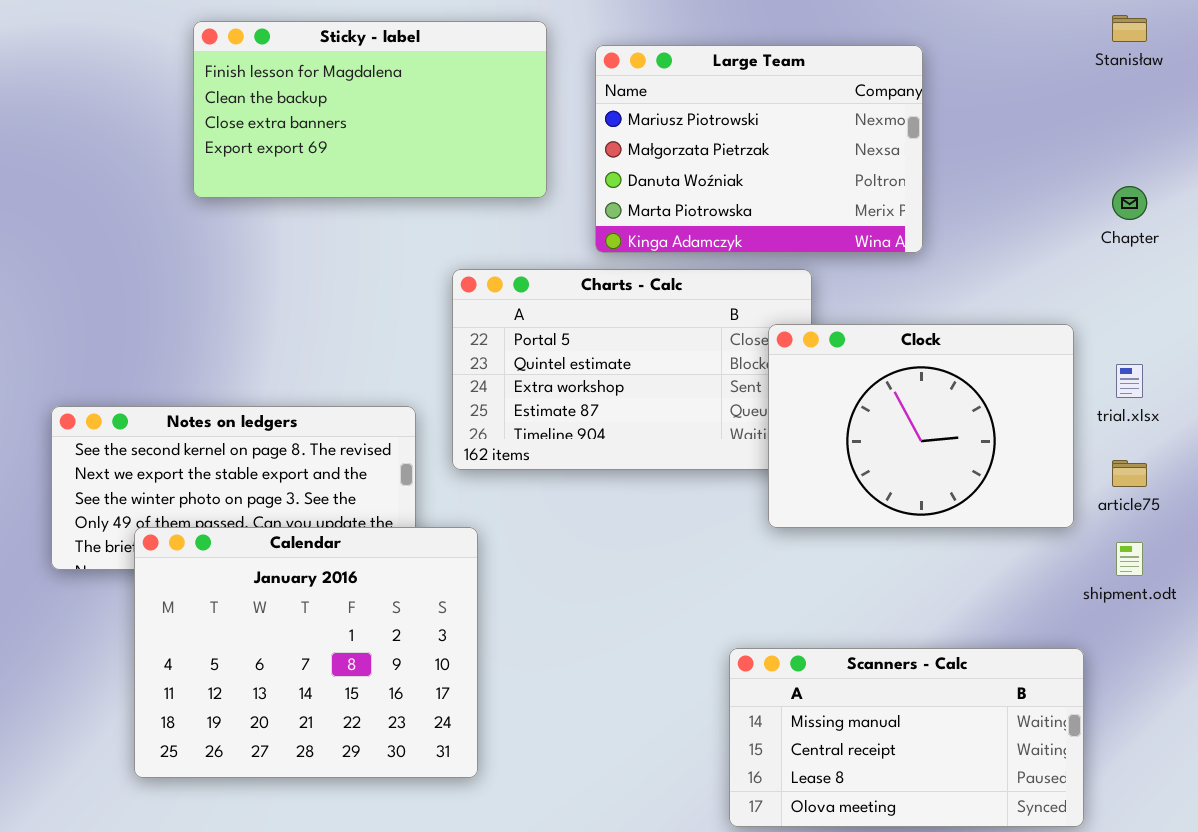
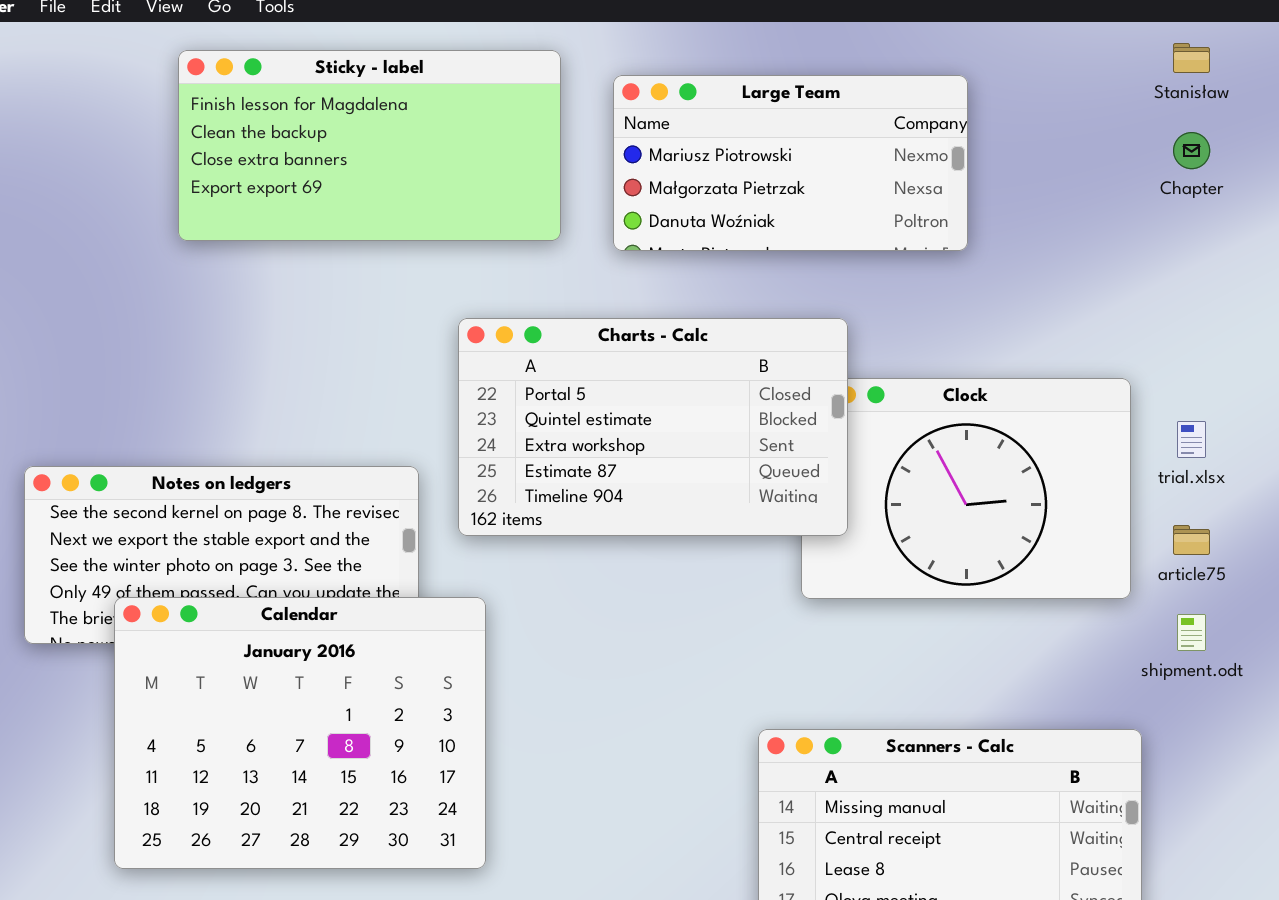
Large Team: [595,45,923,253] -> [613,75,968,251], resized
Chapter: [1112,186,1147,220] -> [1173,132,1210,169], moved
Charts - Calc: [452,269,812,470] -> [458,318,848,536], raised

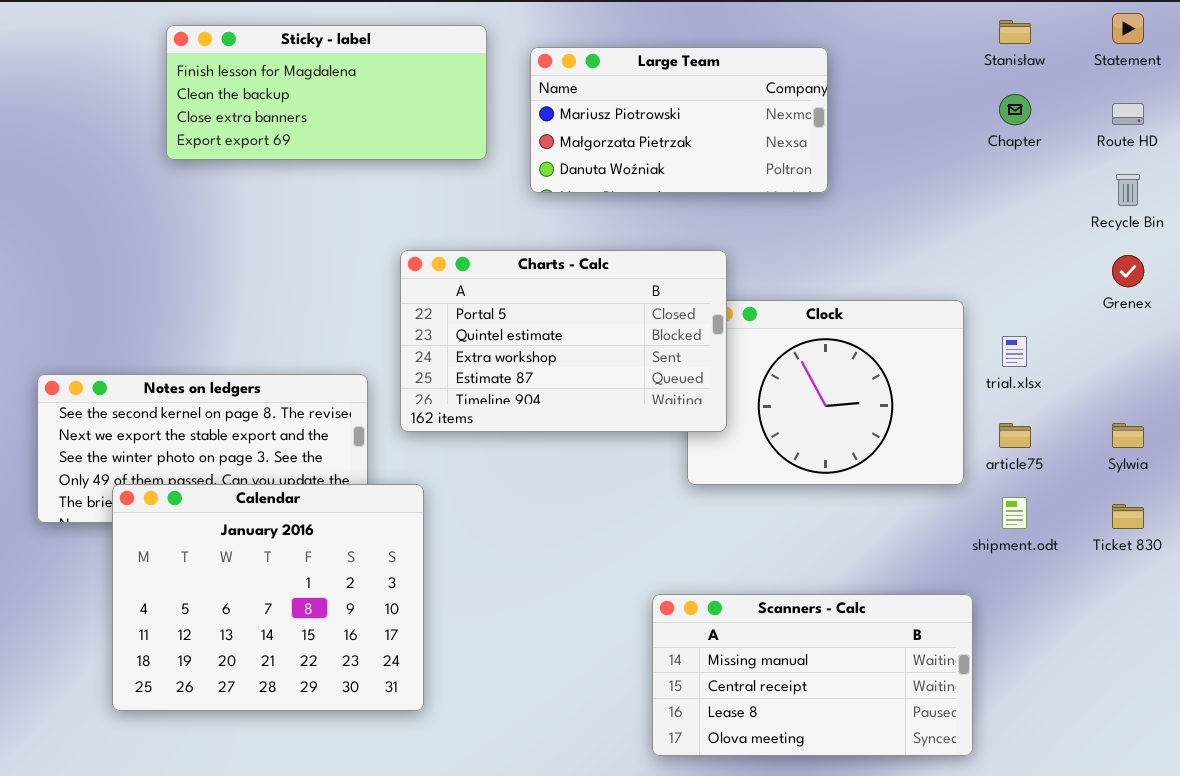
Sticky - label: [178,50,561,241] -> [166,25,487,160], resized

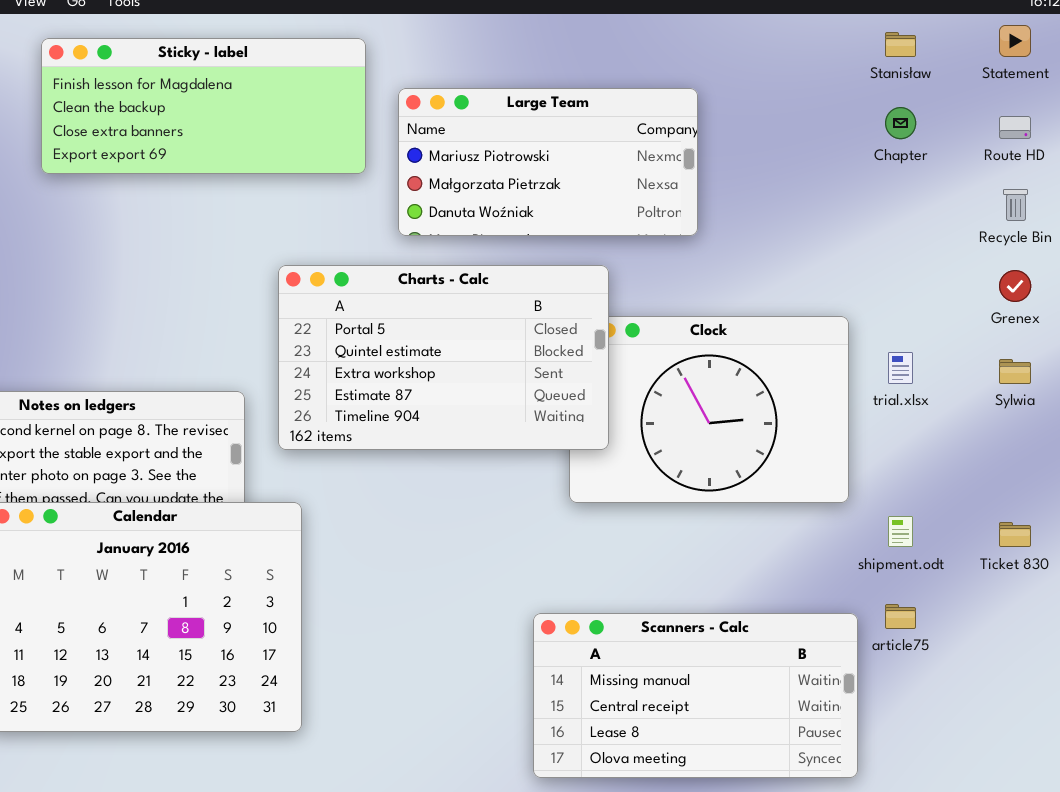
Large Team: [530,47,828,193] -> [398,88,698,236], moved
article75: [999,423,1031,448] -> [885,604,916,629], moved
Sylwia: [1112,423,1144,448] -> [999,359,1031,384], moved

